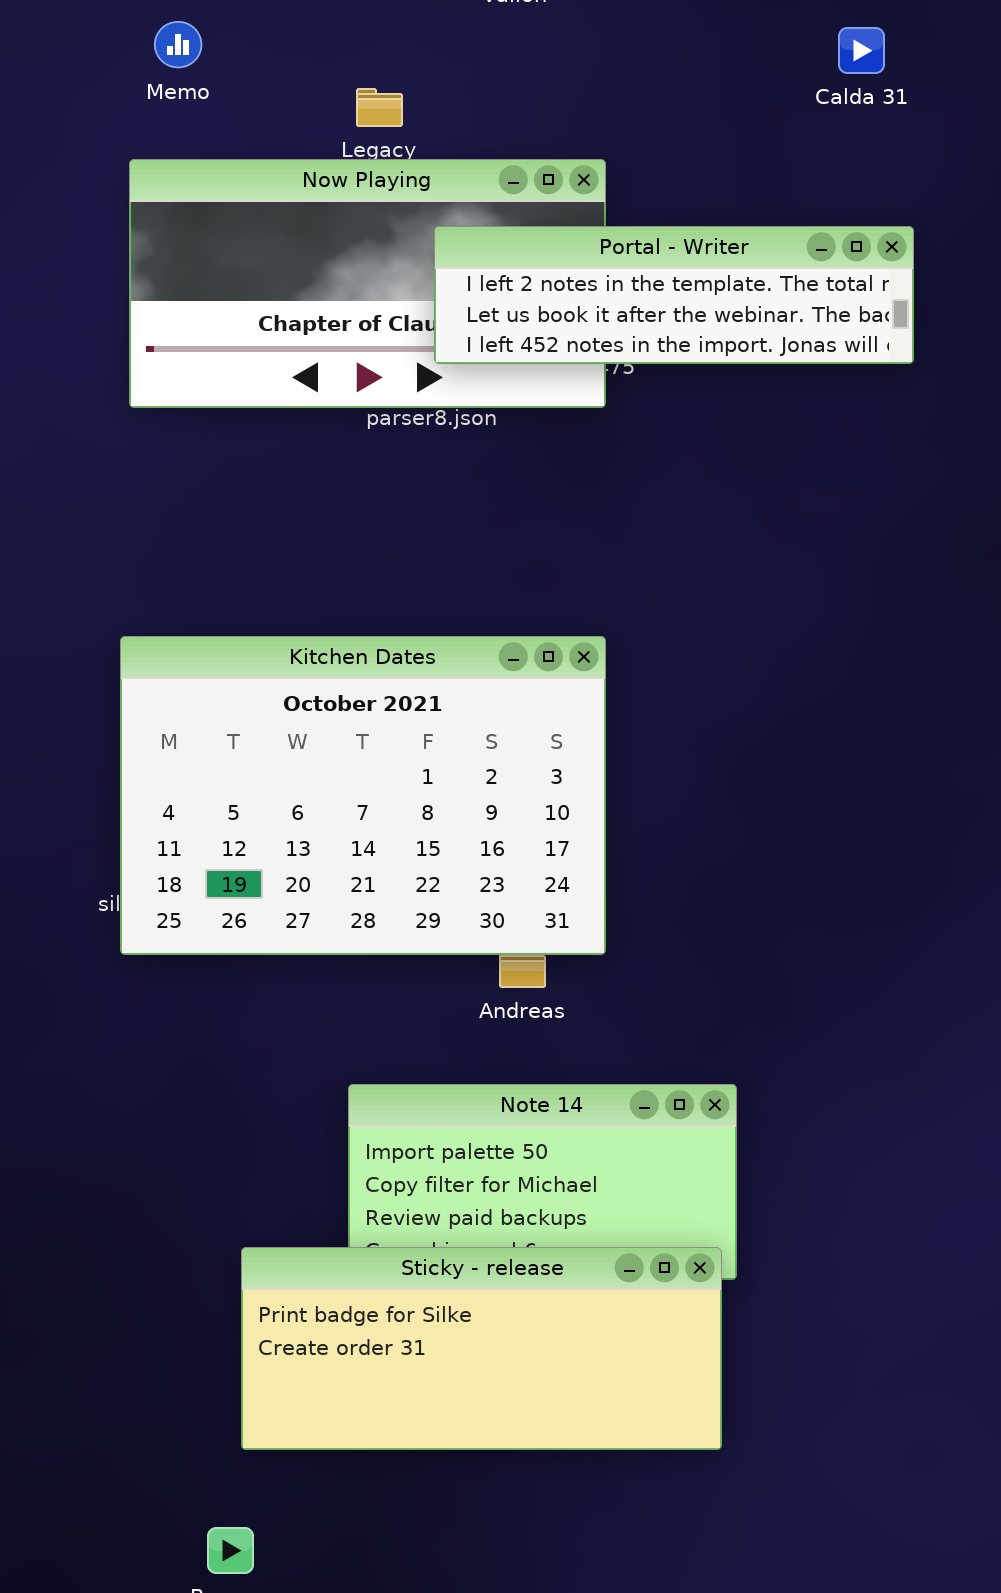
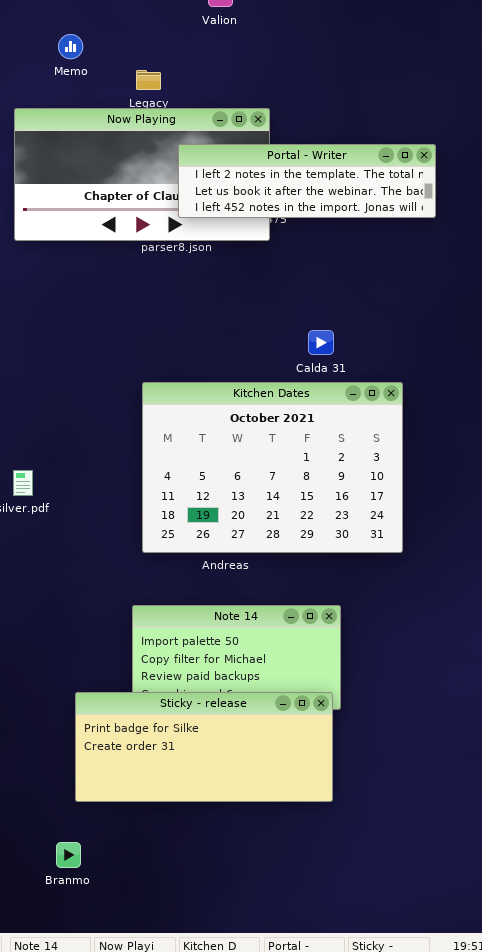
Memo: [154,21,202,68] -> [58,34,83,59], moved
Calda 31: [838,27,885,74] -> [308,330,334,355], moved
Kitchen Dates: [120,636,606,955] -> [142,382,403,553], moved

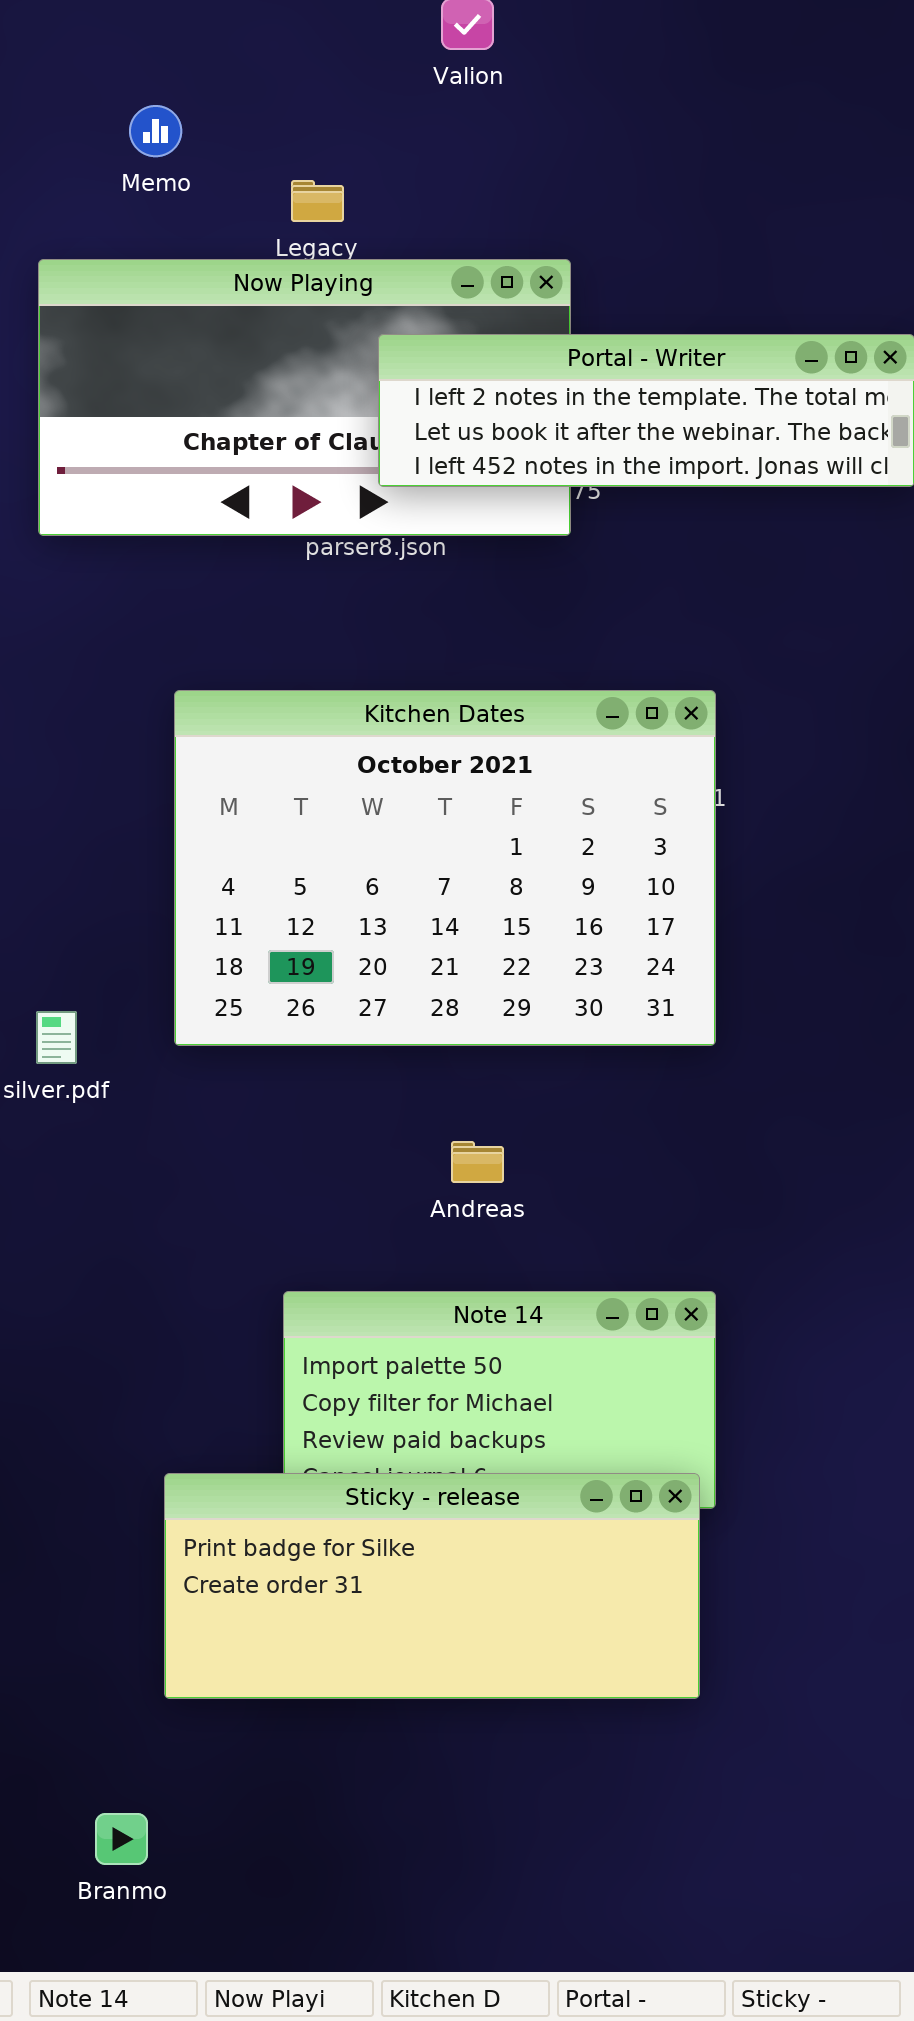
Kitchen Dates: [142,382,403,553] -> [174,690,716,1046], moved
Branmo: [56,842,81,868] -> [95,1813,148,1865], moved

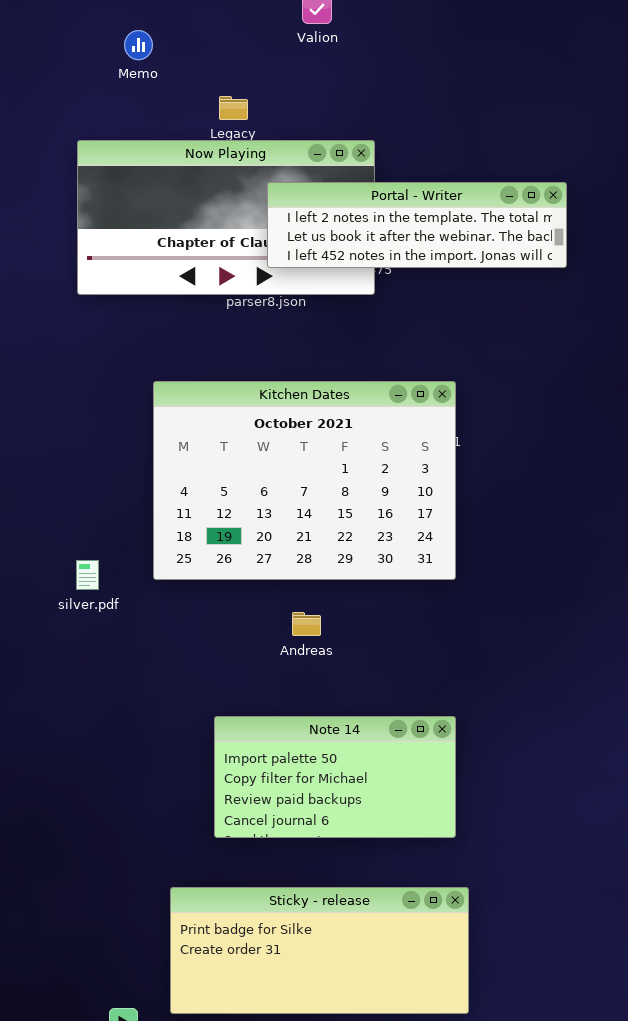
Memo: [129,105,182,157] -> [124,30,153,60], moved
Andreas: [451,1141,504,1183] -> [292,612,321,636], moved
Sticky - release: [164,1473,700,1699] -> [170,887,469,1014], moved

